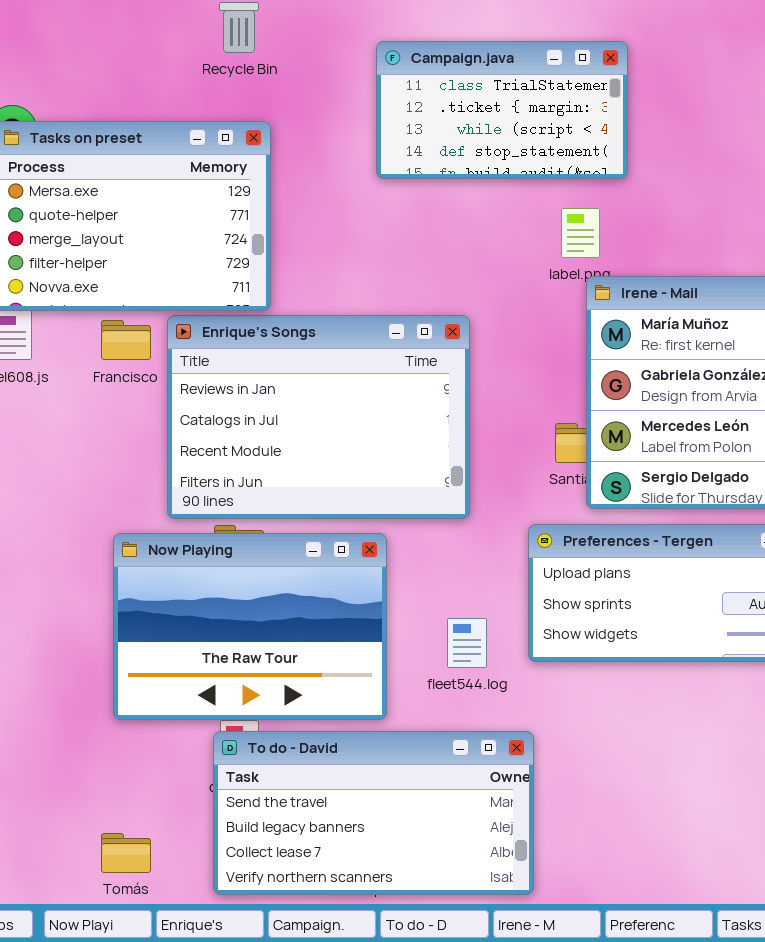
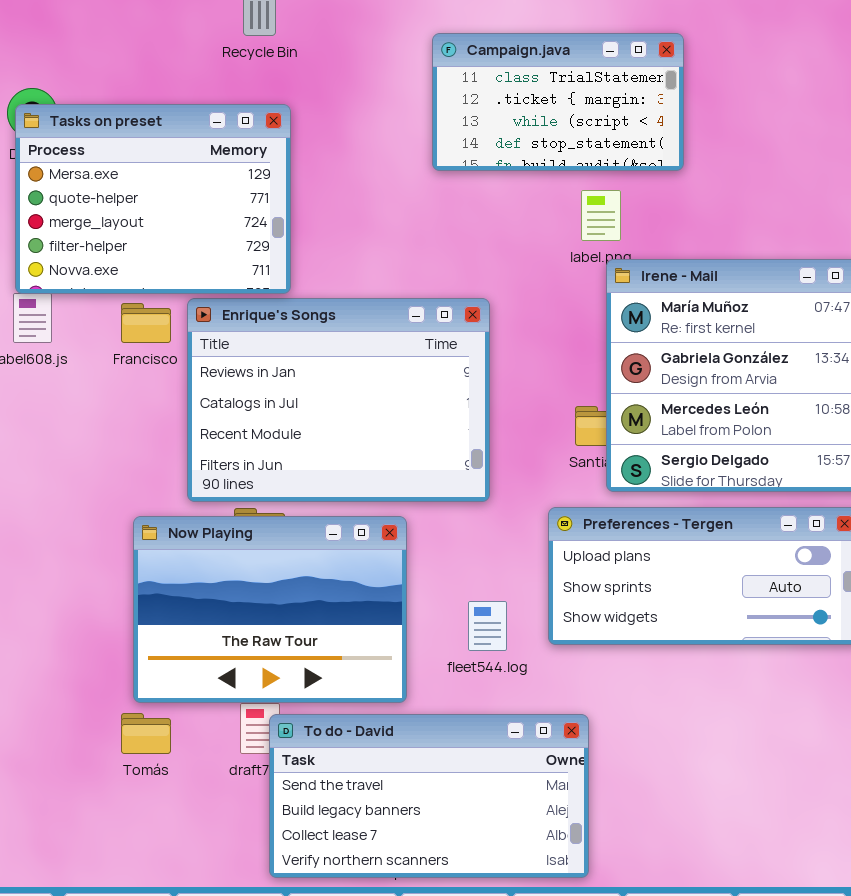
Campaign.java: [376,41,628,179] -> [432,33,684,171], moved
To do - David: [213,731,534,895] -> [269,714,589,878], moved
Tomás: [101,833,151,873] -> [121,713,171,754], moved

